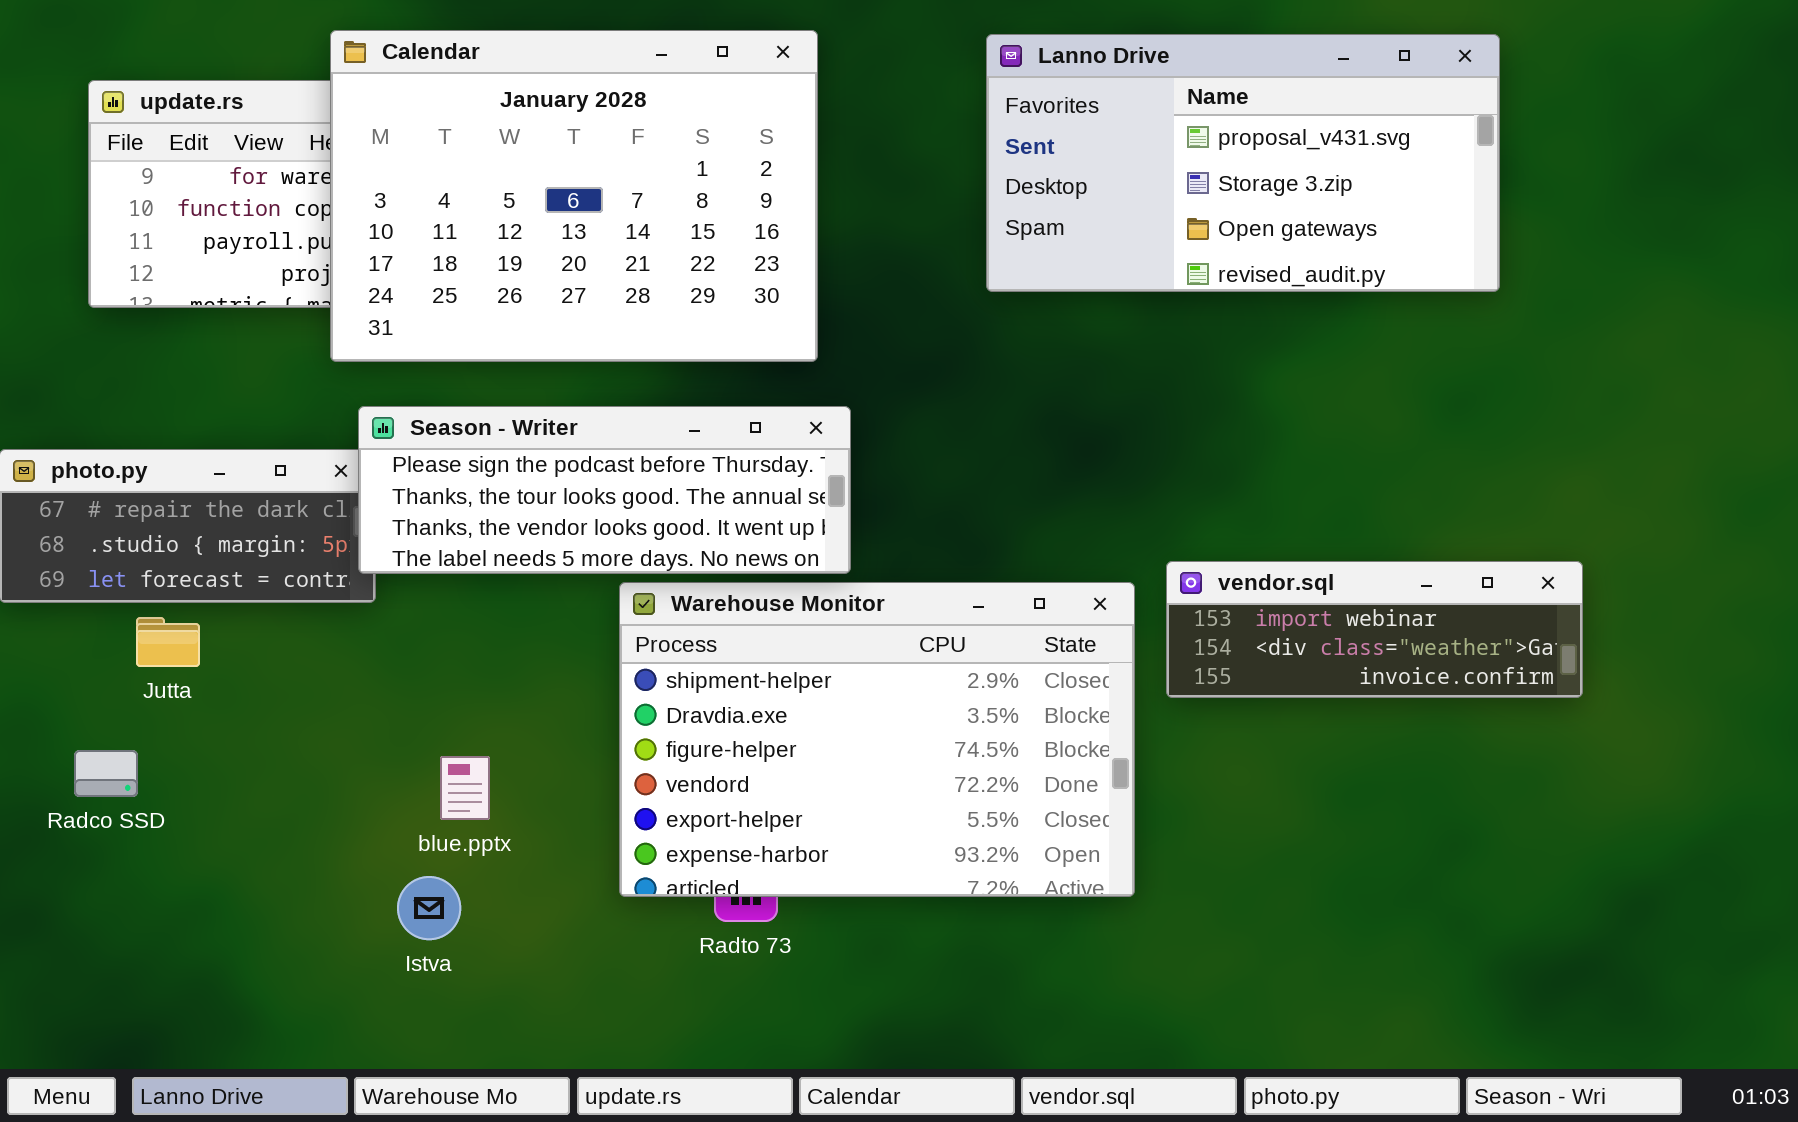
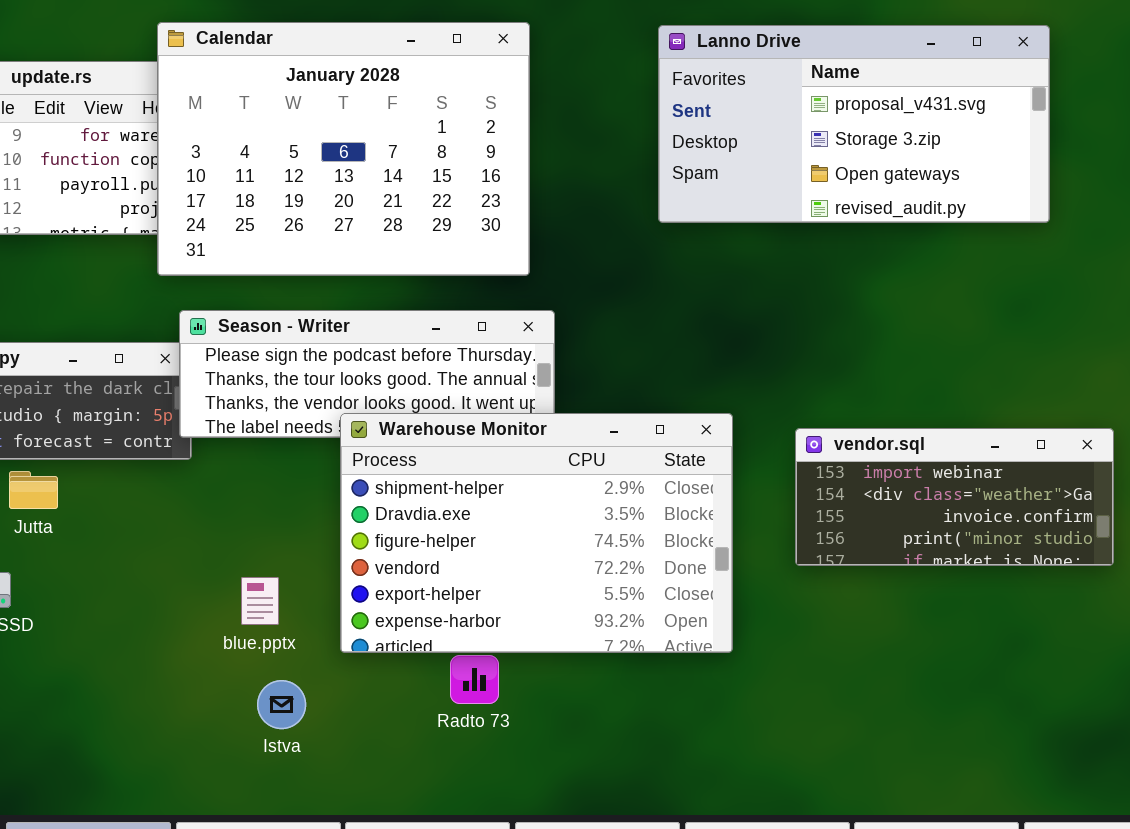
vendor.sql: [1166,561,1583,698] -> [795,428,1114,566], resized
Warehouse Monitor: [619,582,1135,897] -> [340,413,733,653], moved
Istva: [397,876,461,940] -> [257,680,306,729], moved

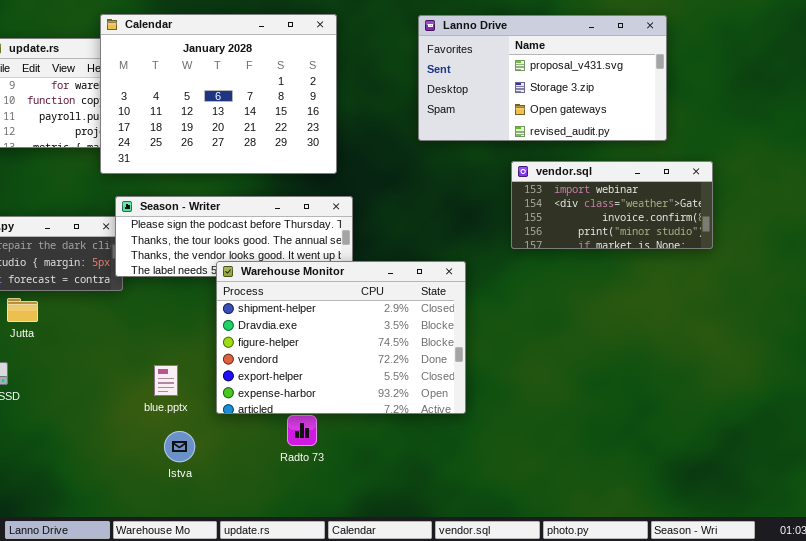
vendor.sql: [795,428,1114,566] -> [511,161,713,249], moved

